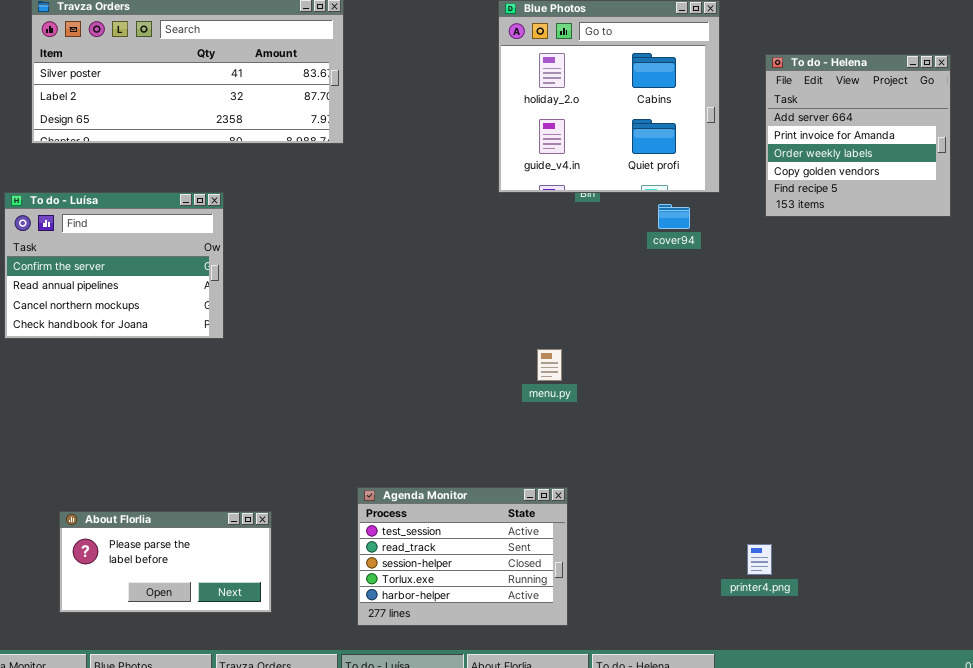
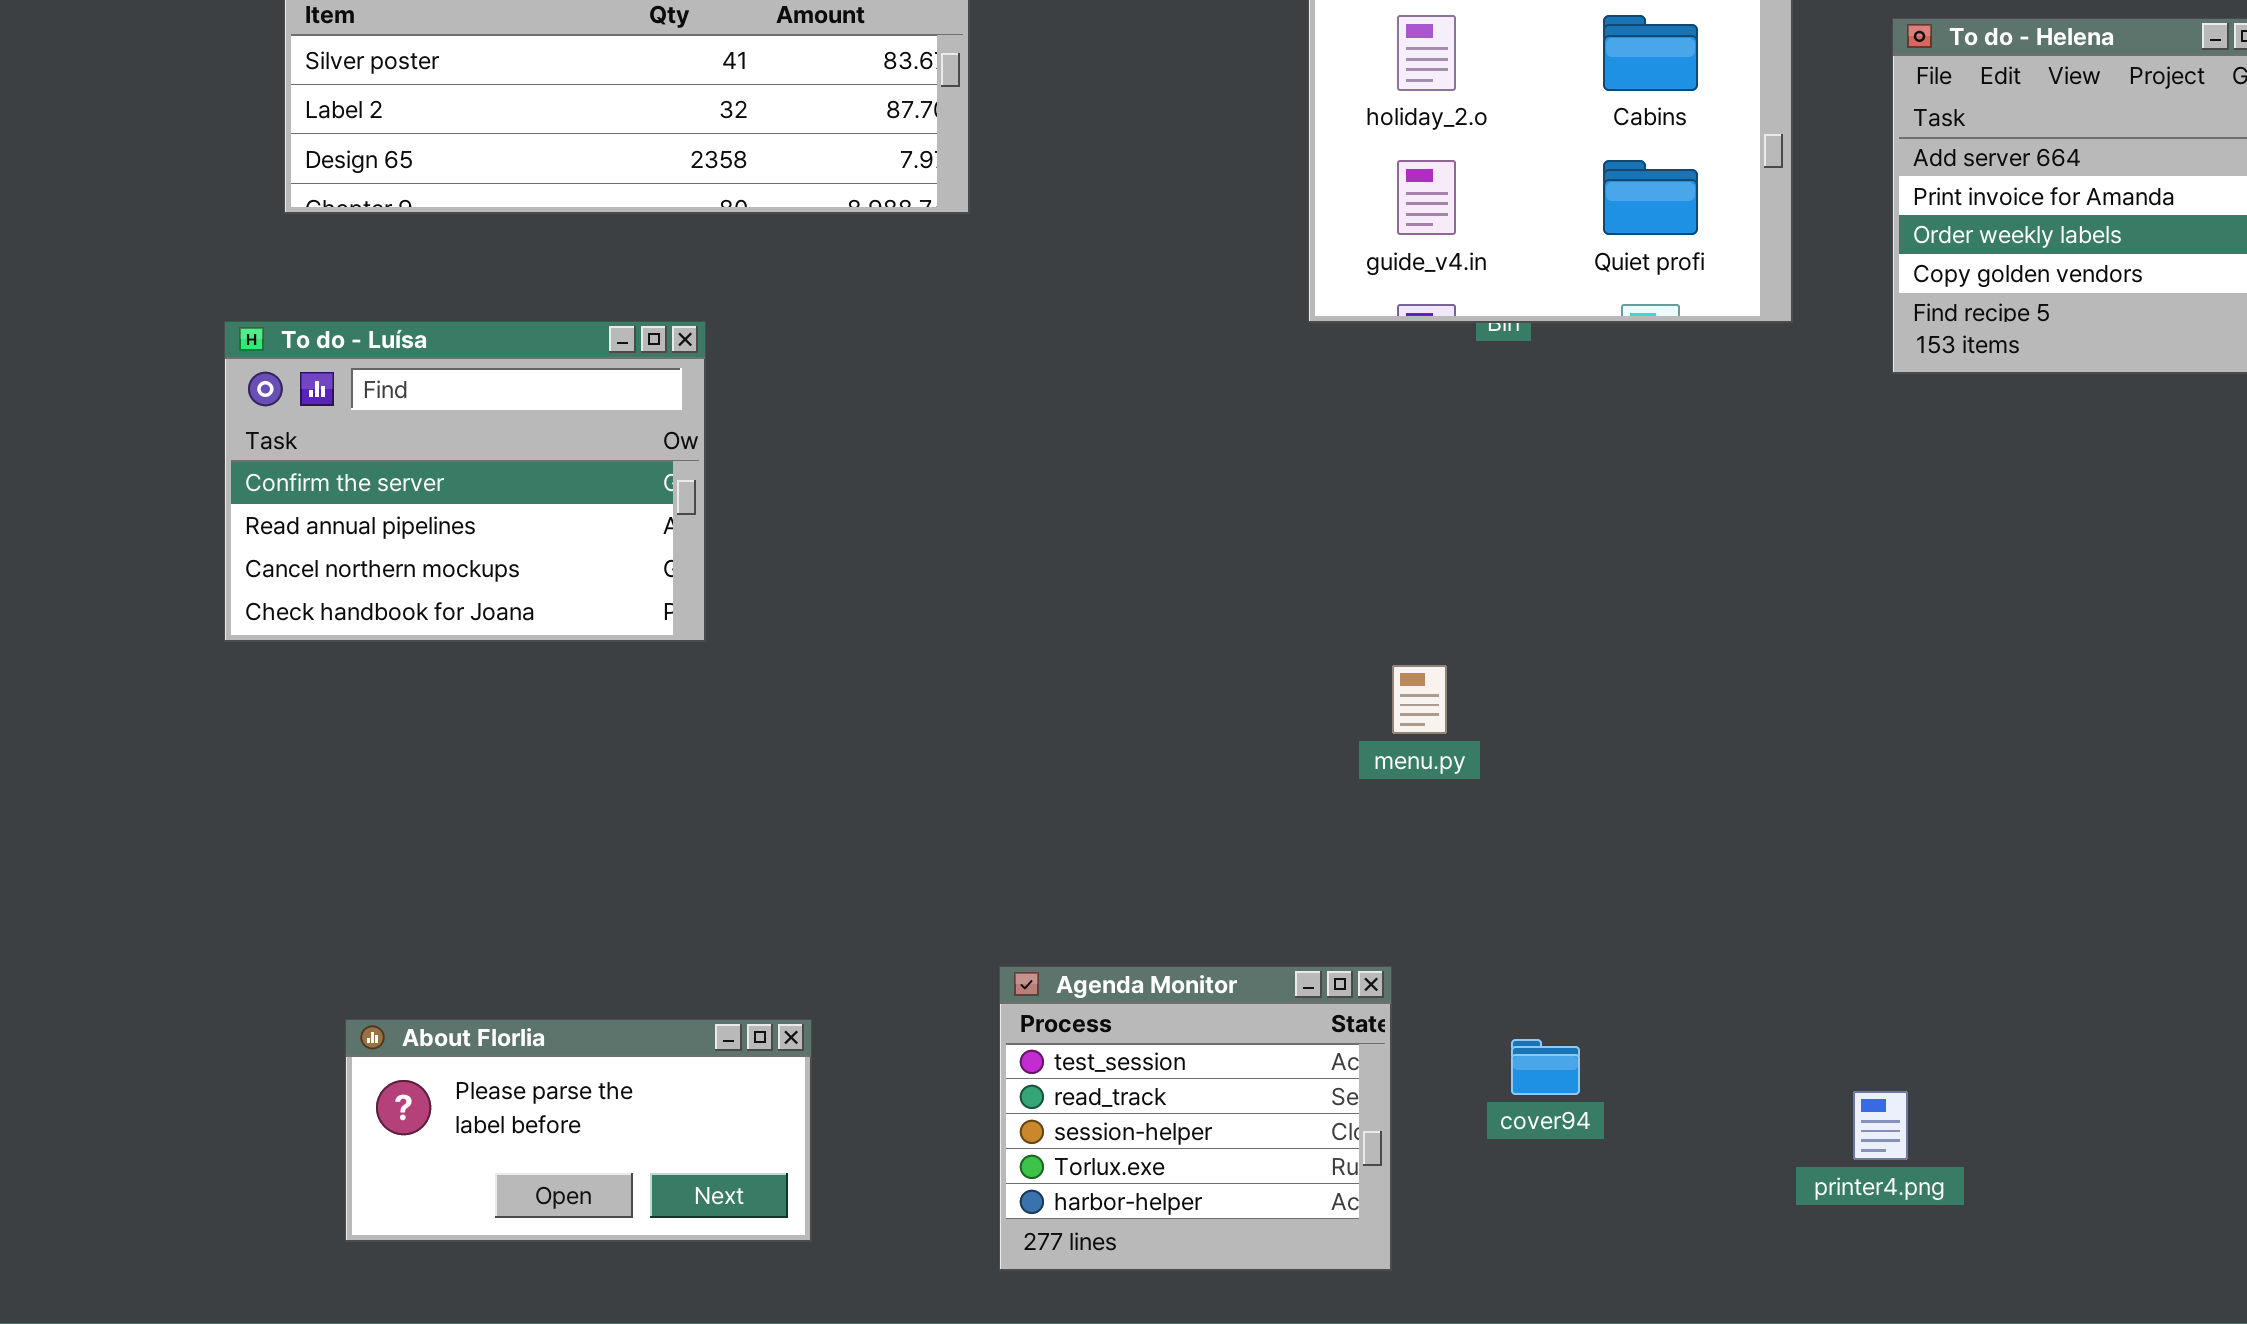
cover94: [658,204,690,229] -> [1511,1039,1580,1095], moved
Agenda Monitor: [357,487,568,626] -> [999,966,1392,1271], resized

